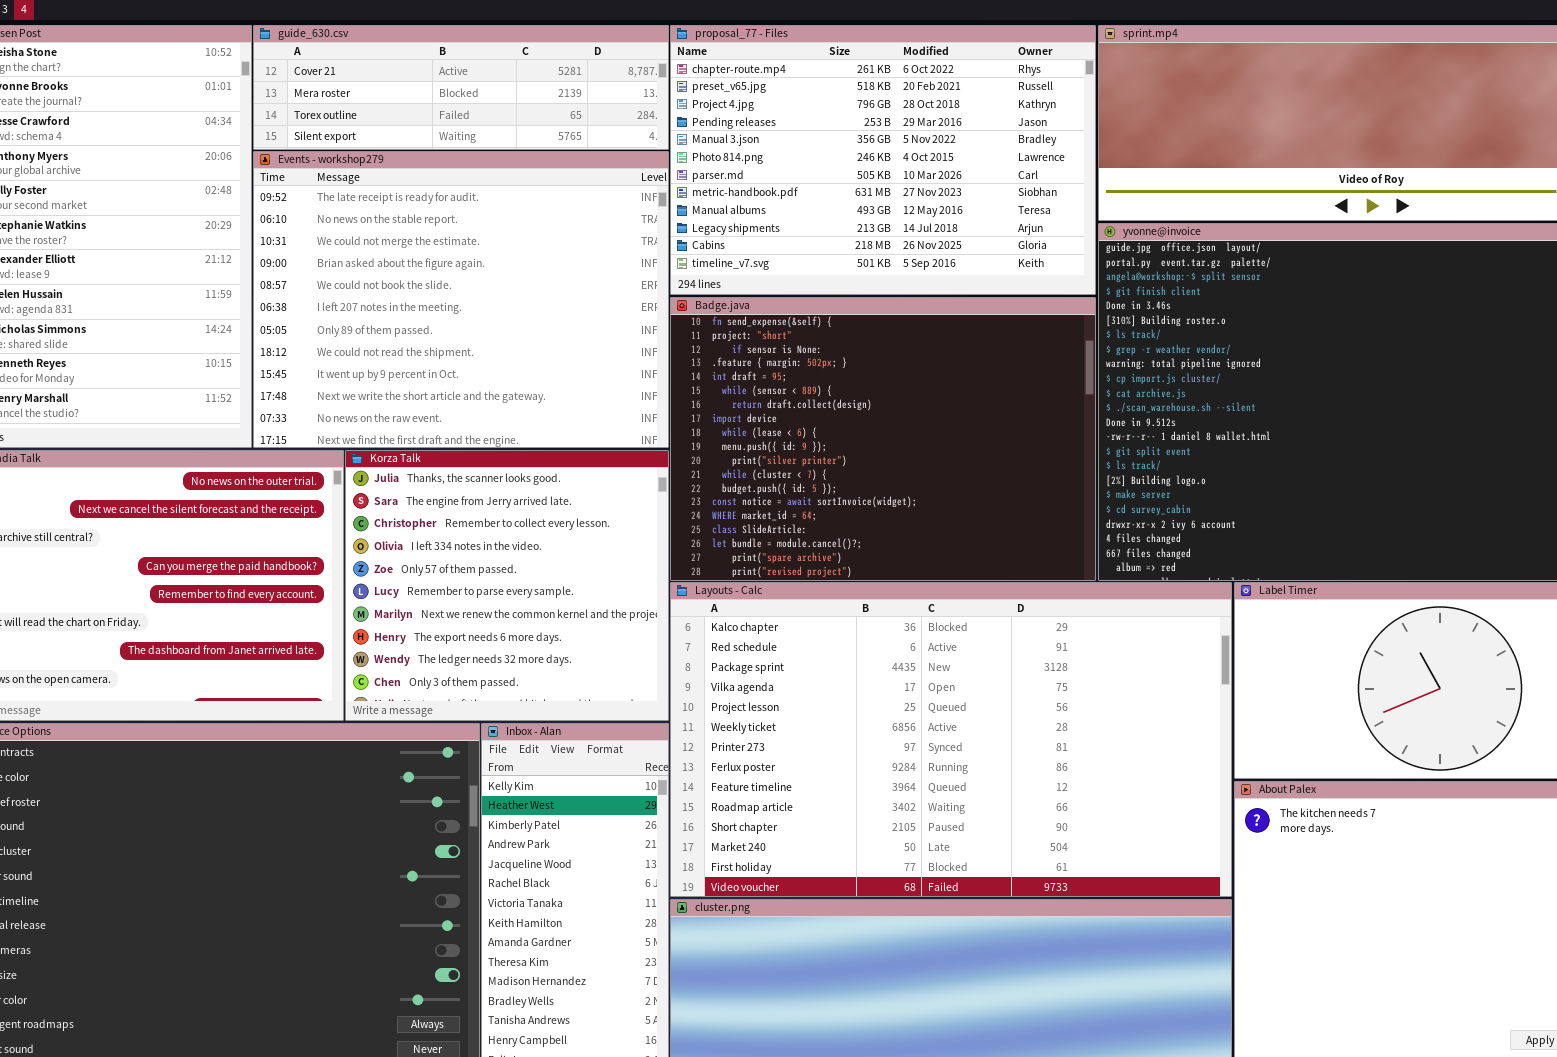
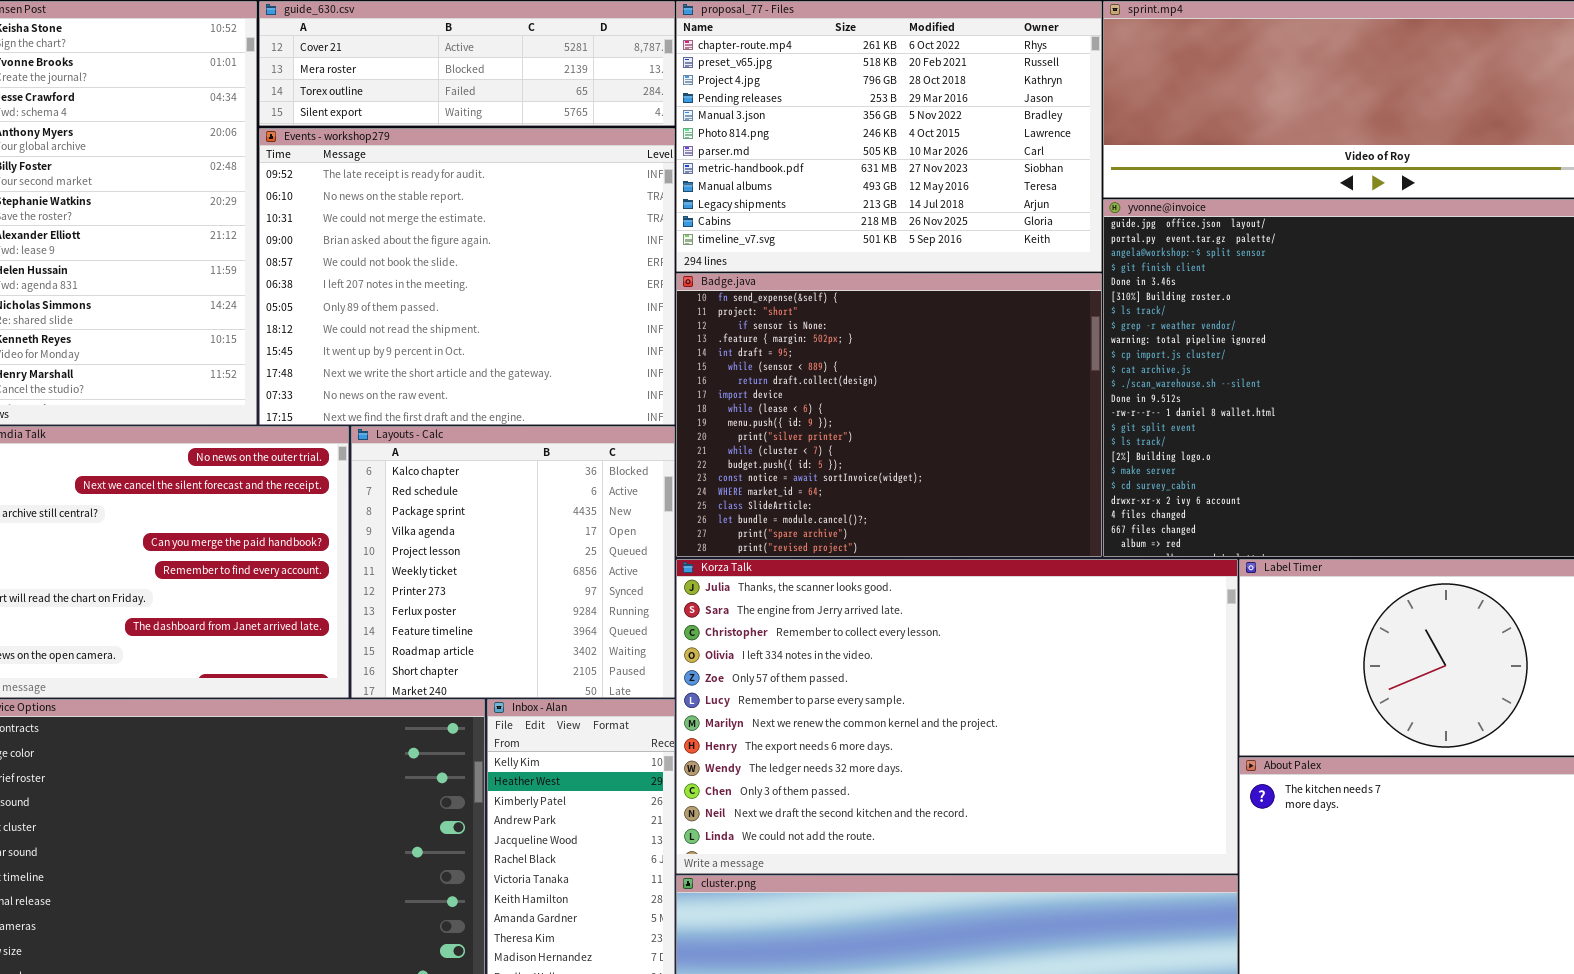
Korza Talk: [345,450,669,721] -> [676,559,1238,874], moved, resized
Layouts - Calc: [670,582,1232,897] -> [351,426,675,698], moved, resized

